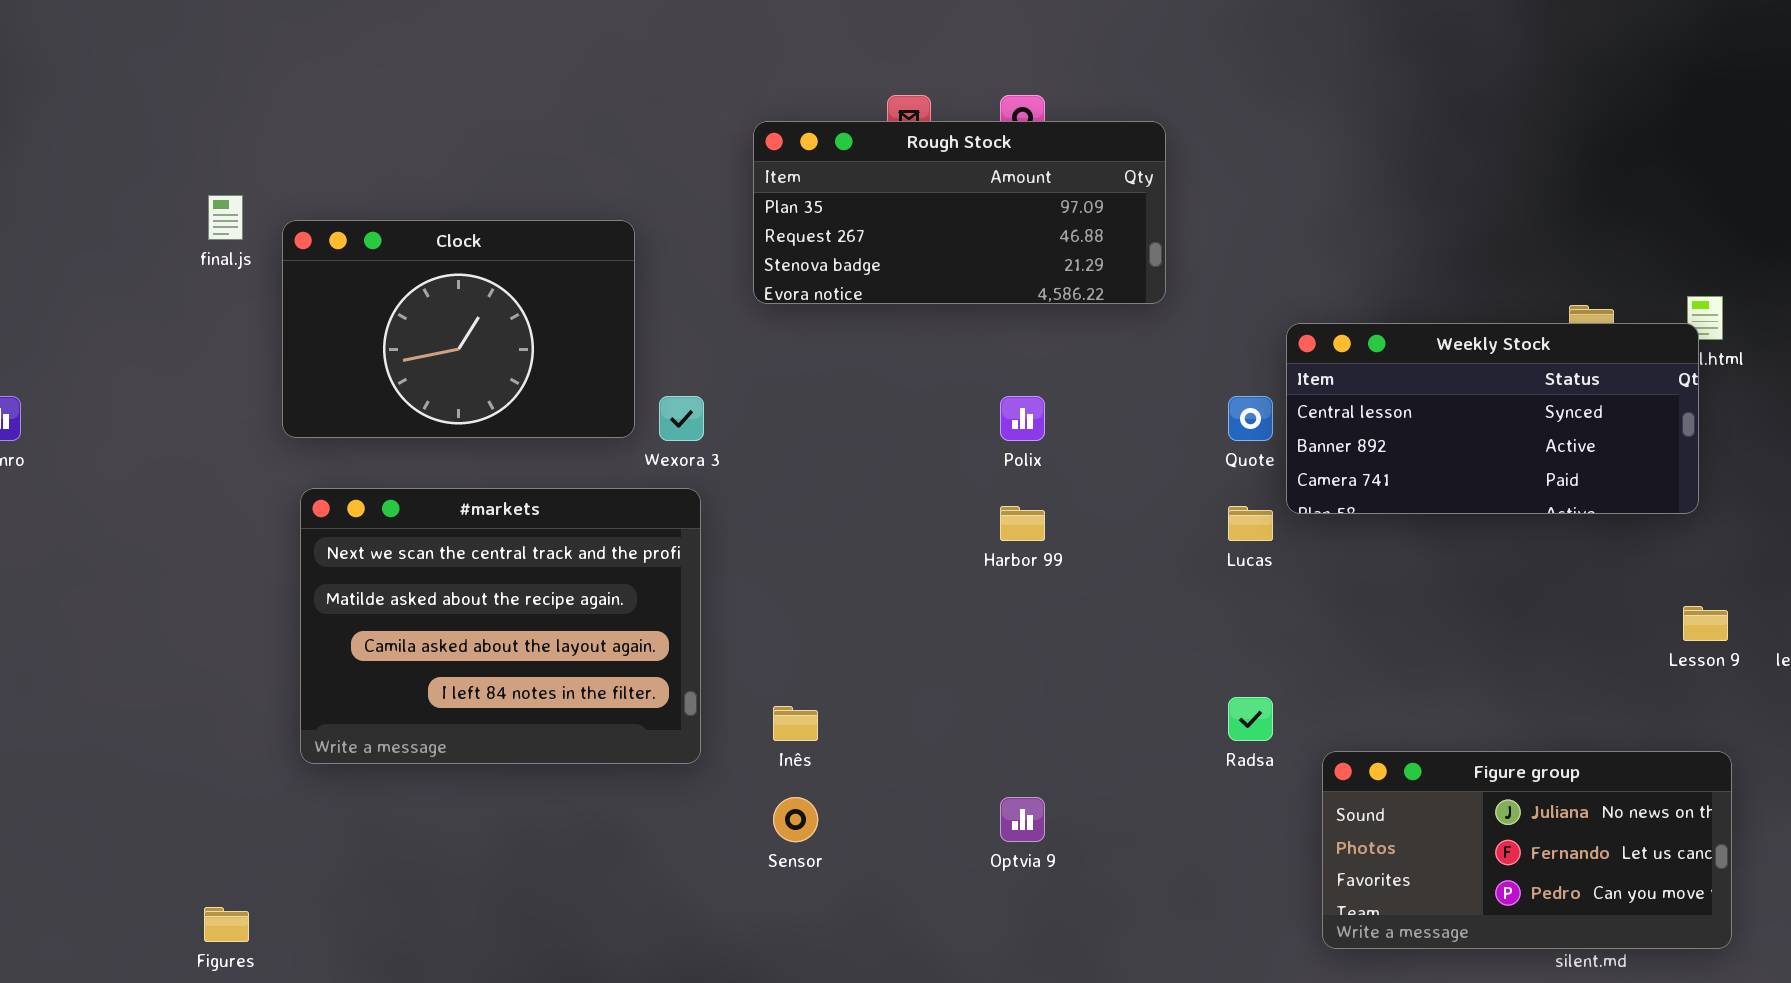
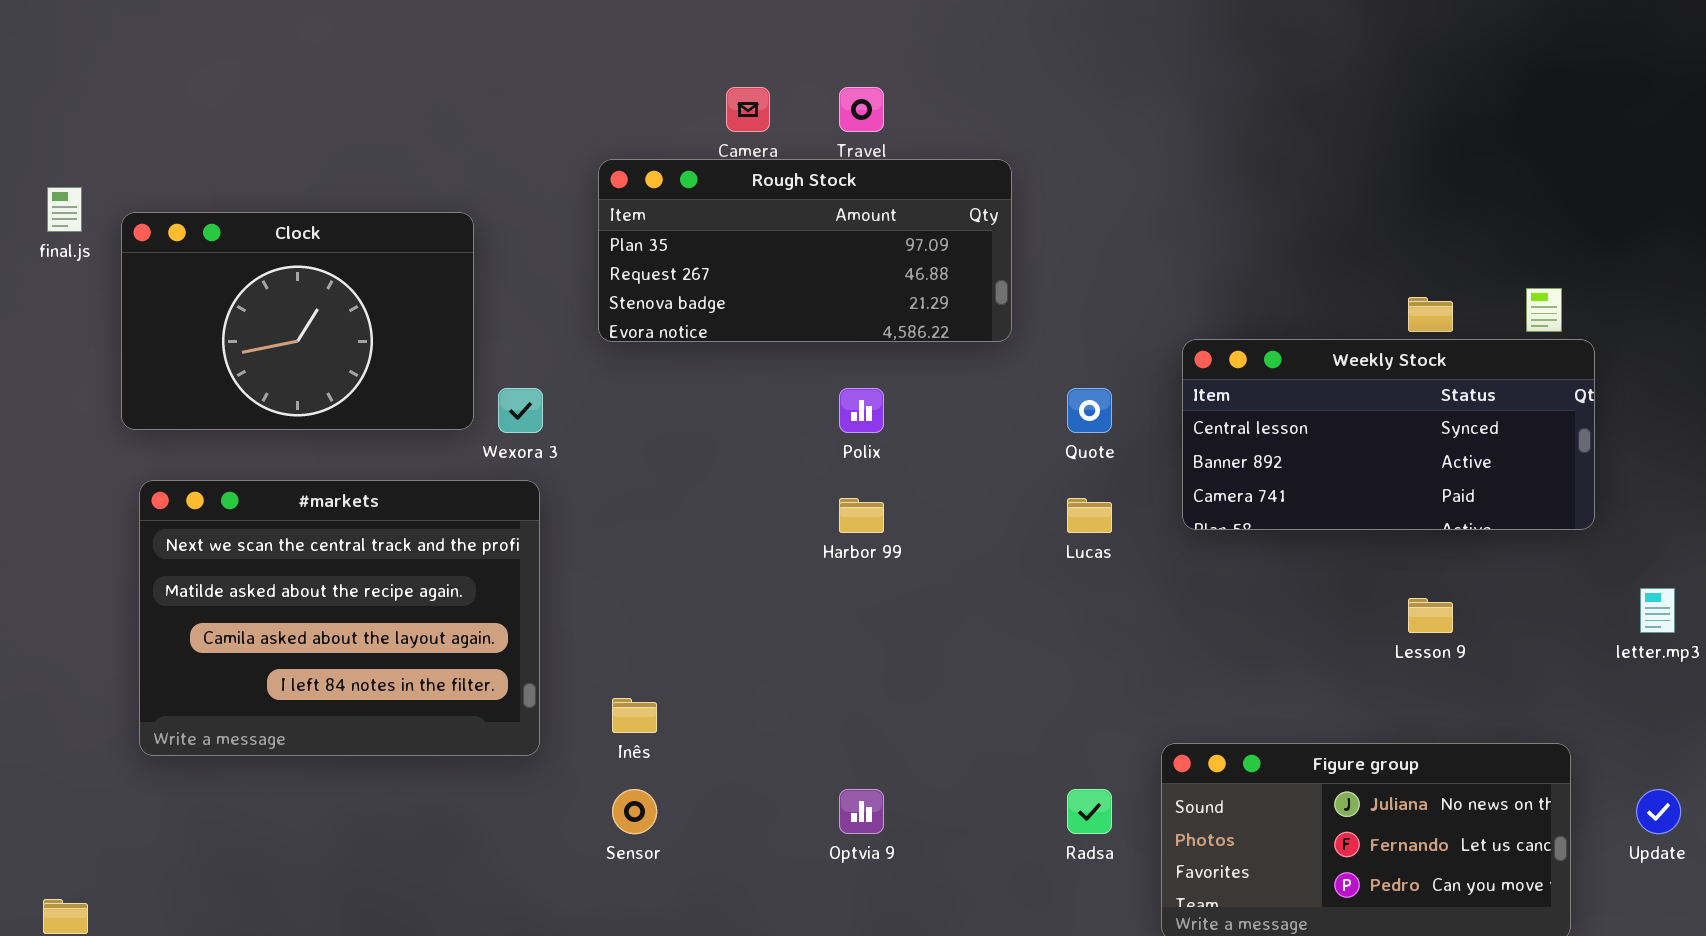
Rough Stock: [753,121,1166,304] -> [598,159,1012,342], moved
Weekly Stock: [1286,323,1699,514] -> [1182,339,1595,530], moved
Lesson 9: [1683,606,1728,641] -> [1408,598,1453,633], moved
Radsa: [1228,697,1273,741] -> [1067,789,1112,834], moved

